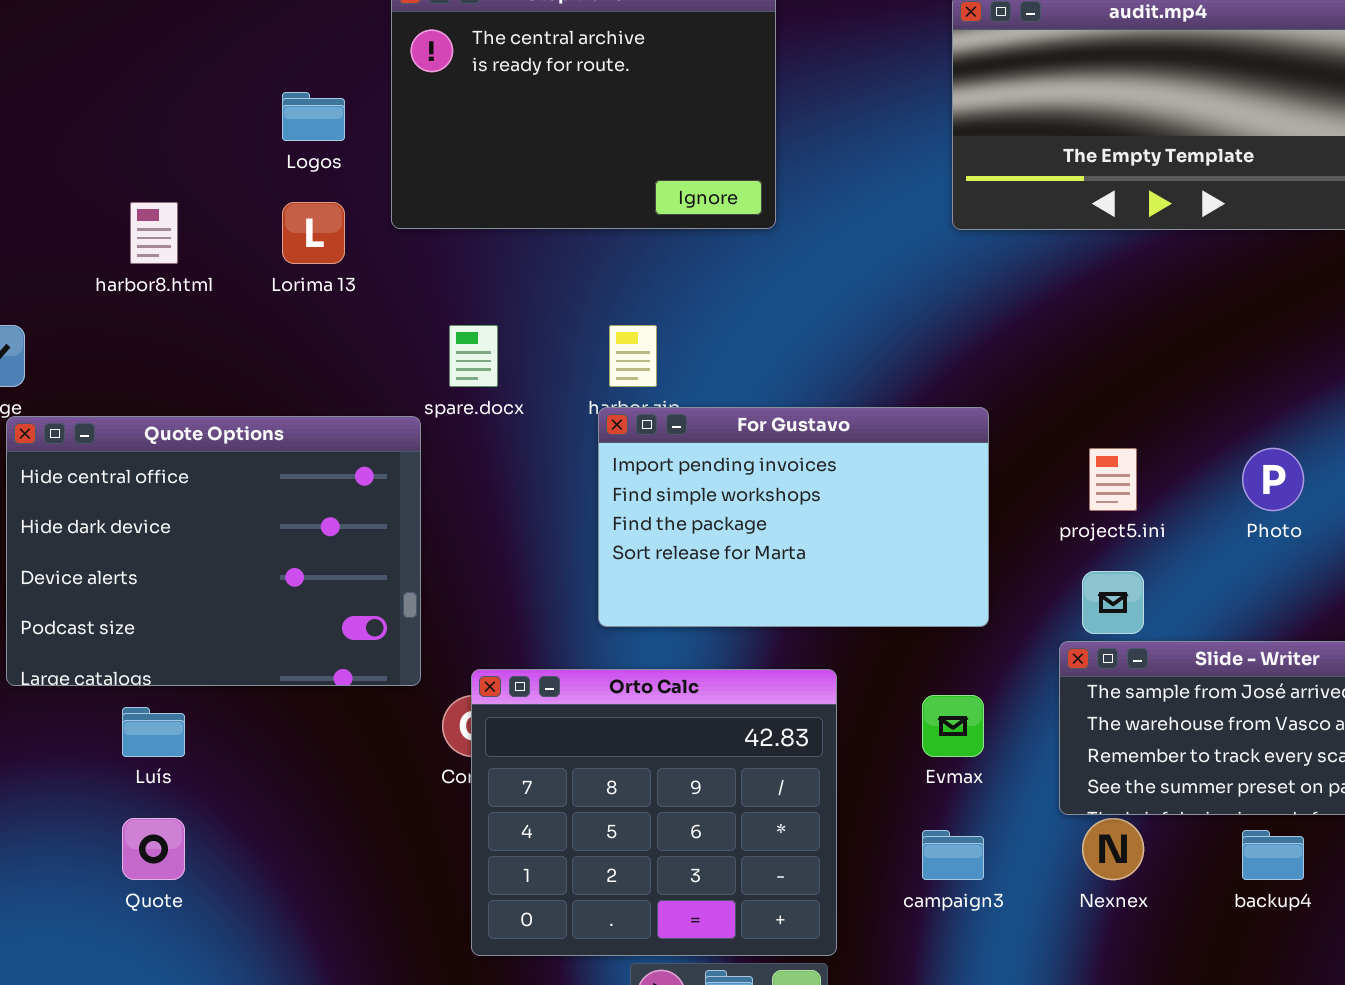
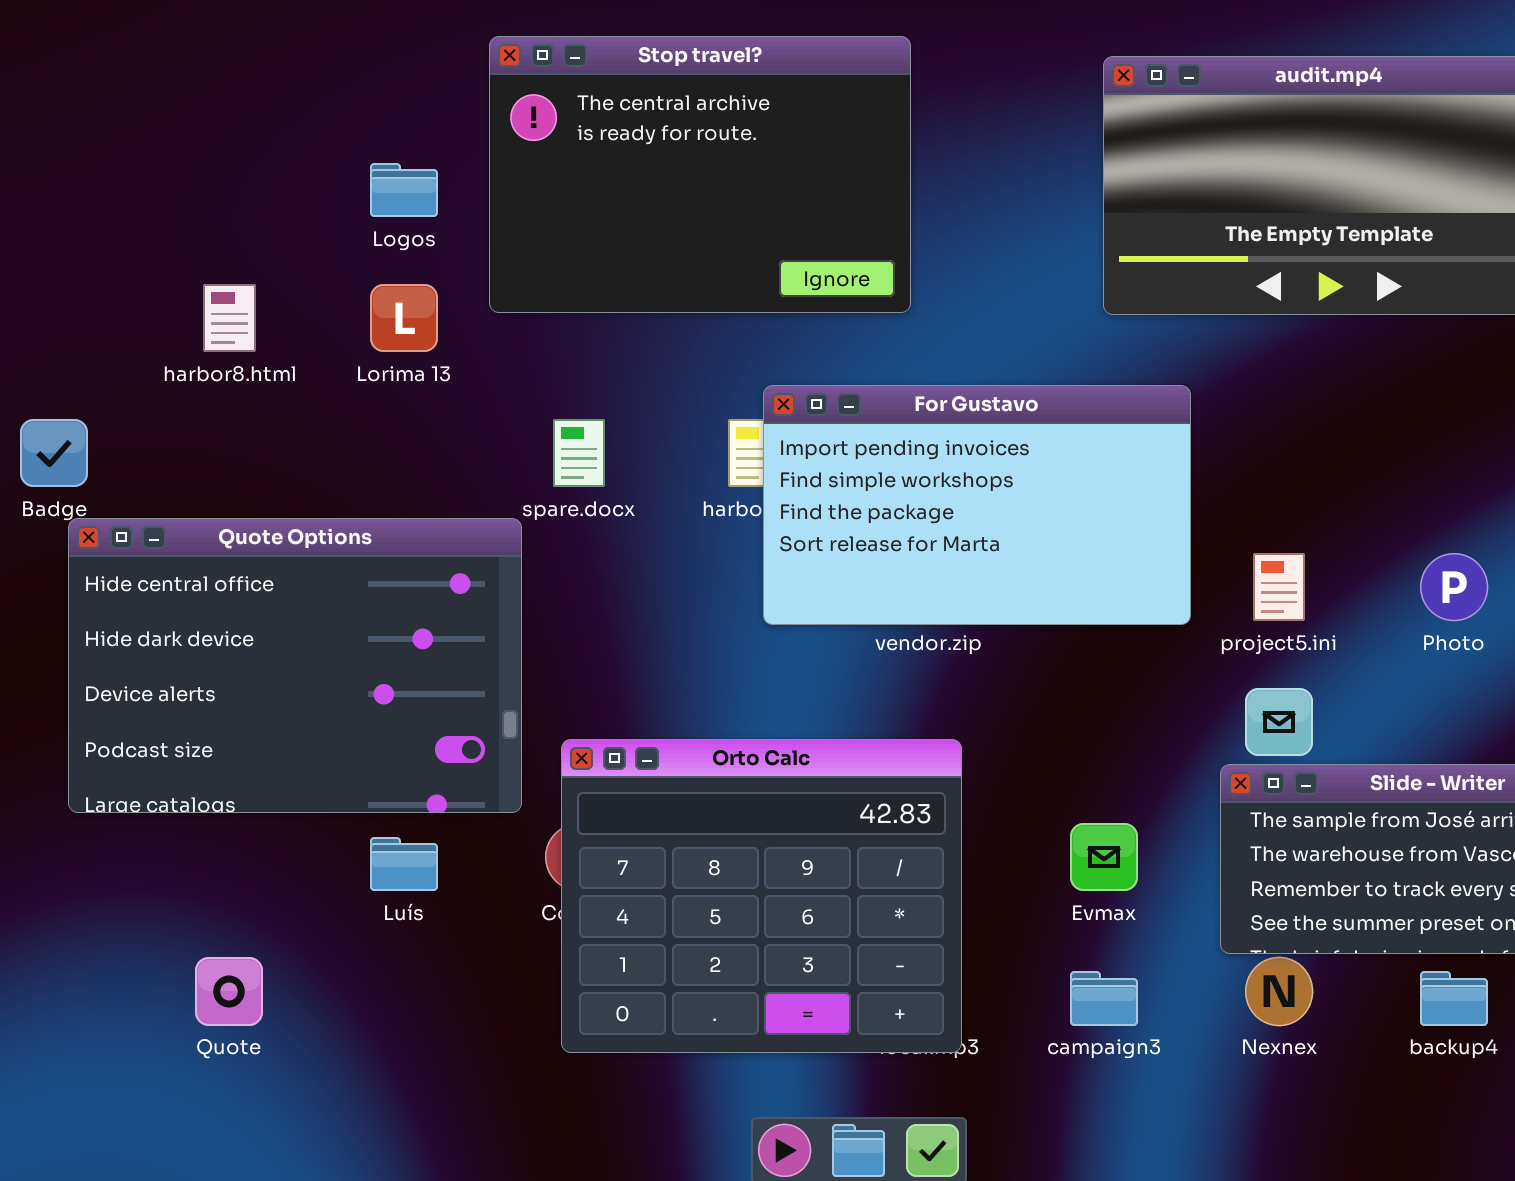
For Gustavo: [598,407,989,627] -> [763,385,1191,625], moved
Orto Calc: [471,669,837,956] -> [561,739,962,1053], moved
Luís: [122,707,185,757] -> [370,837,438,891], moved

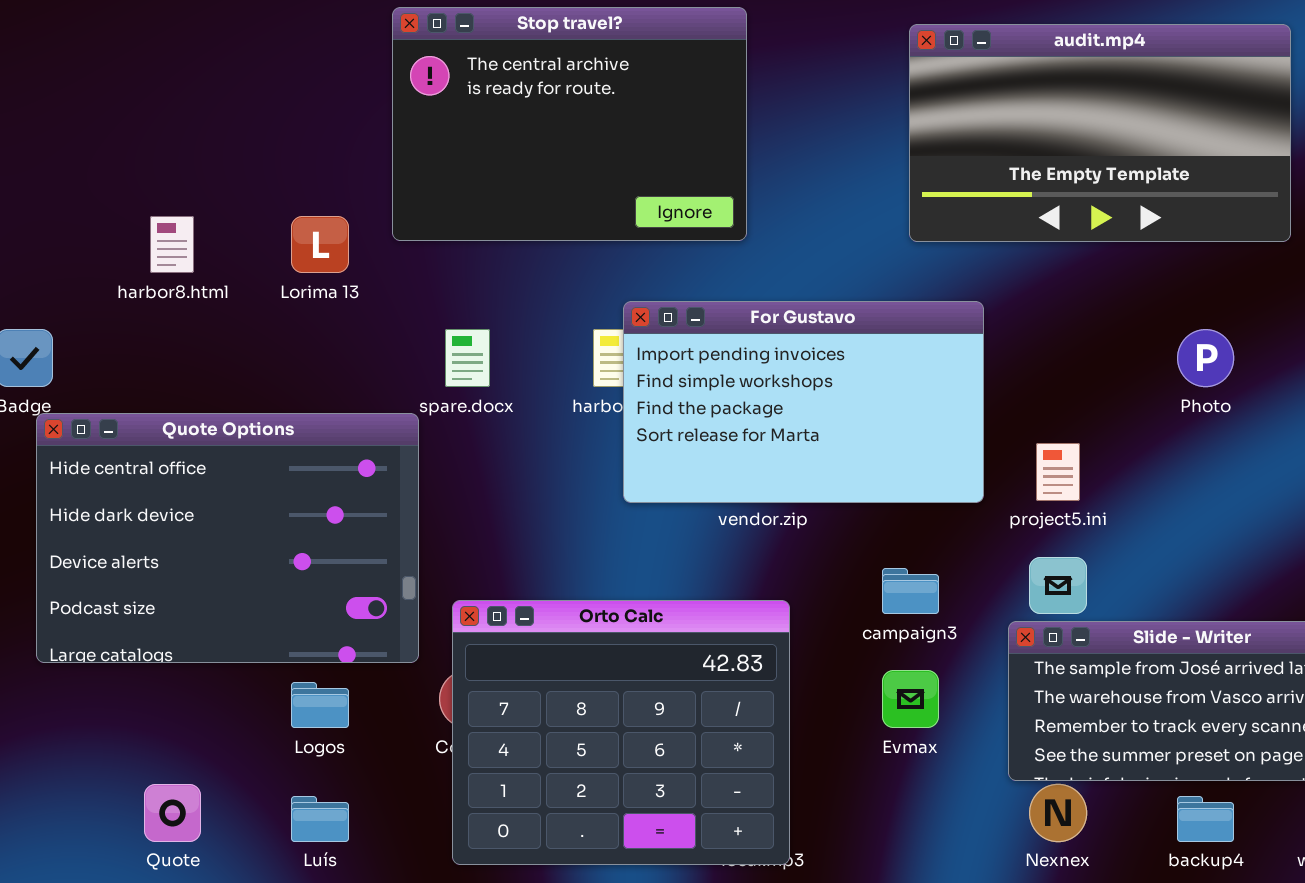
Logos: [370,163,438,217] -> [291,682,349,728], moved
Photo: [1420,553,1488,621] -> [1177,329,1234,387], moved
Luís: [370,837,438,891] -> [291,796,349,842], moved
campaign3: [1070,971,1138,1026] -> [882,568,939,614], moved

